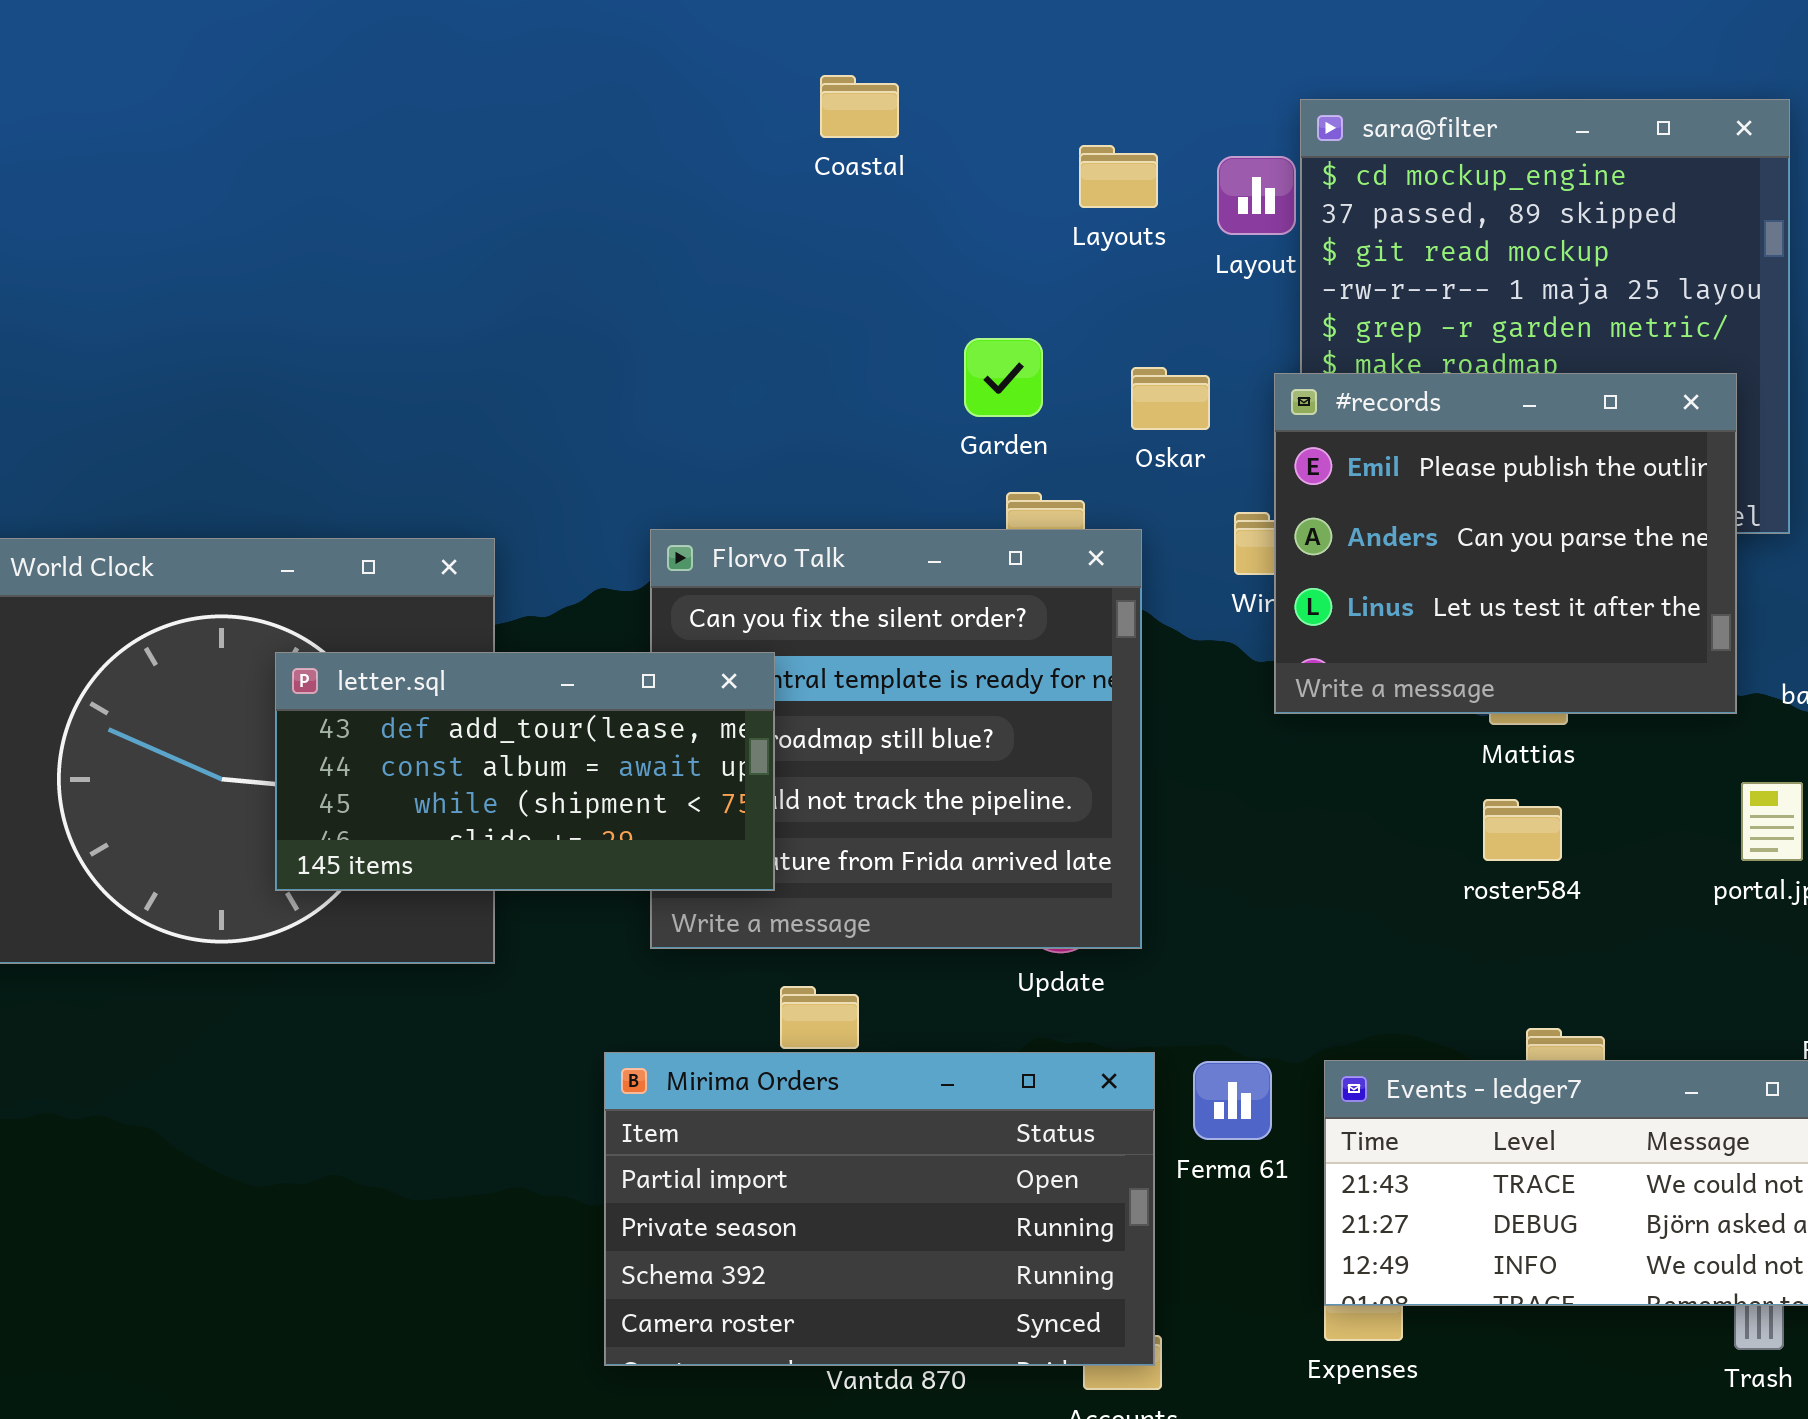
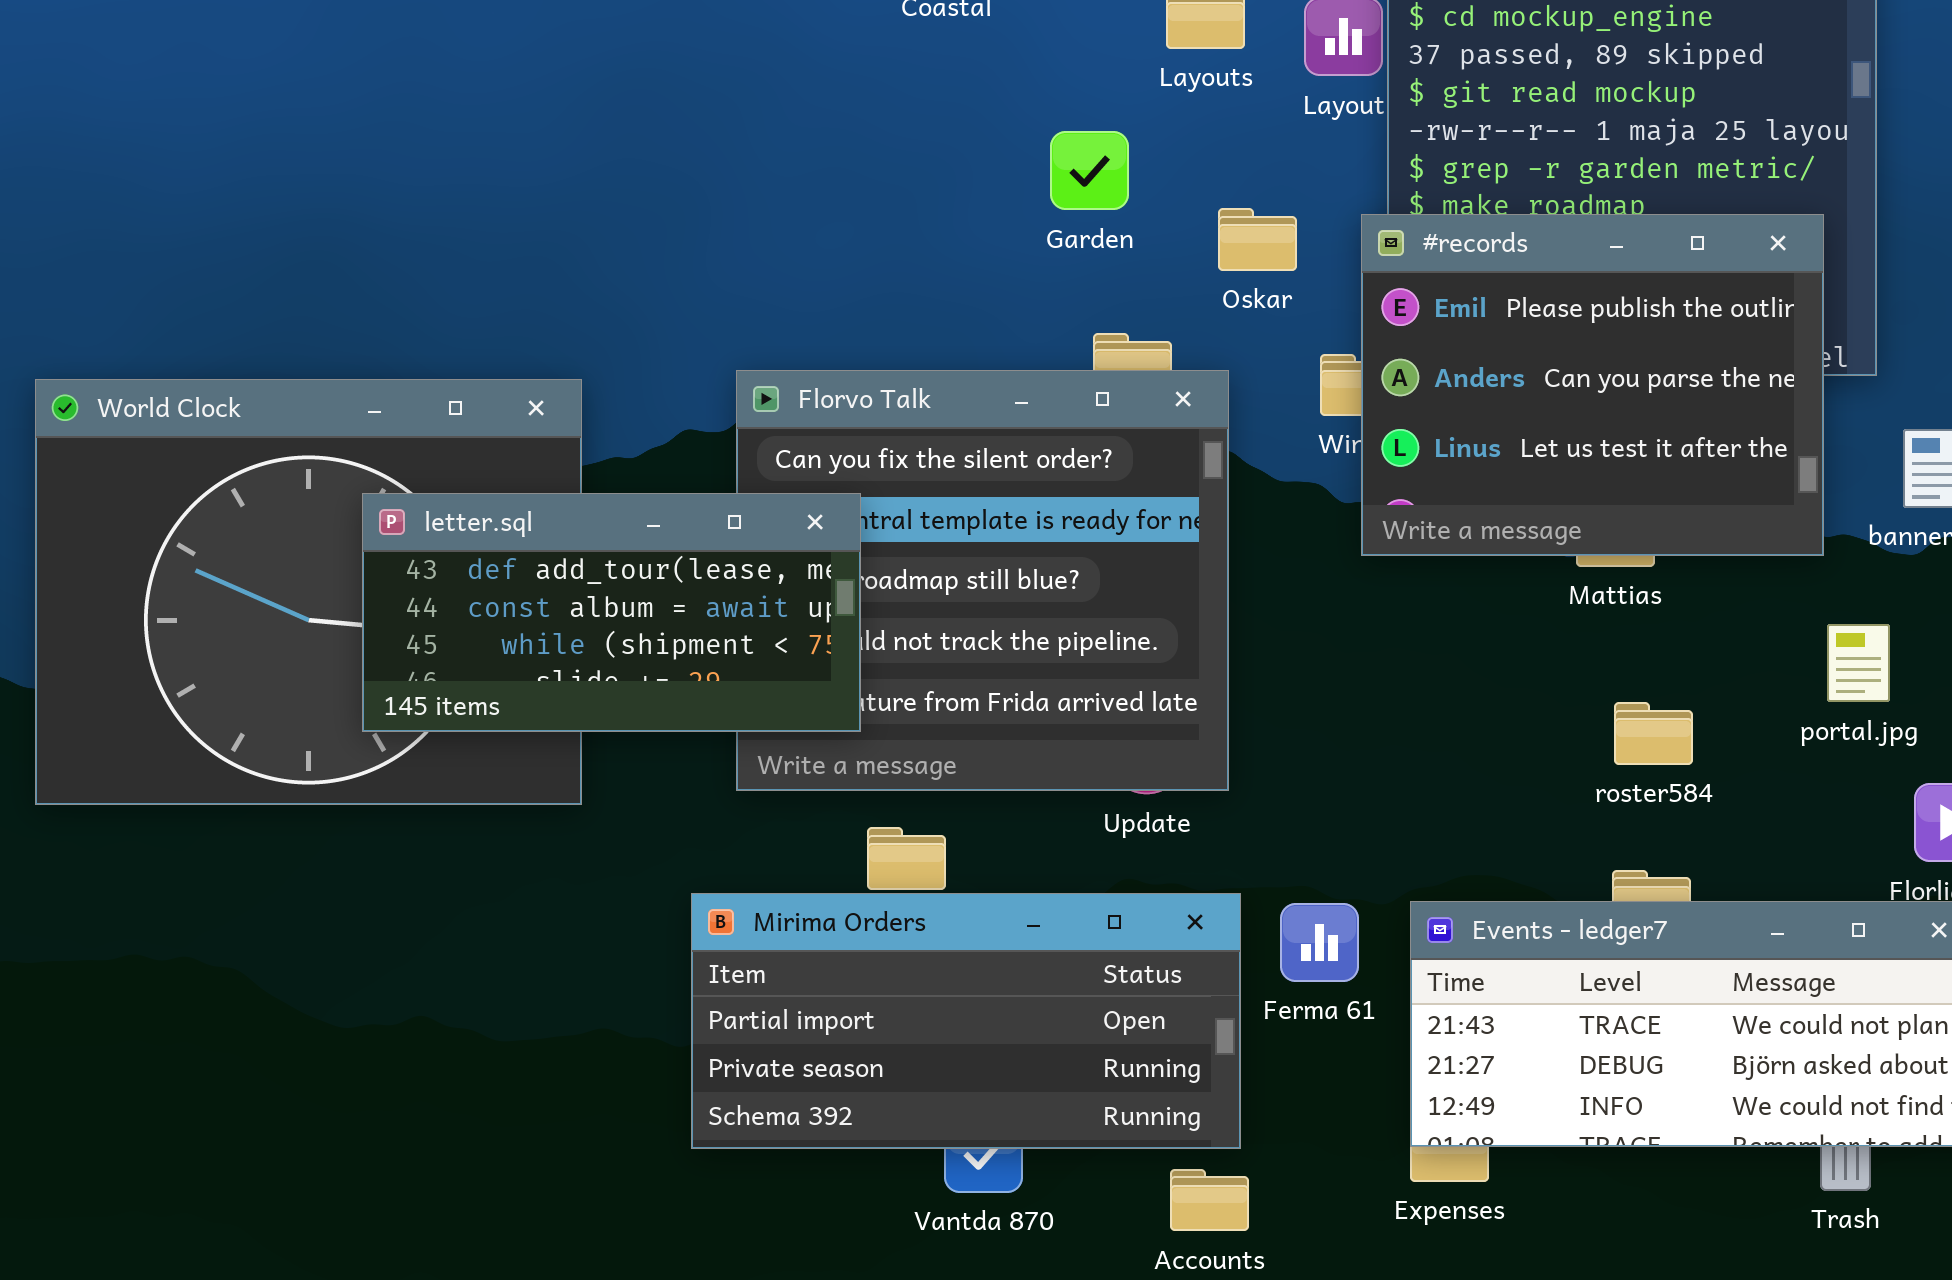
Garden: [964,338,1043,417] -> [1050,131,1129,210], moved
roster584: [1483,799,1562,861] -> [1614,702,1693,765], moved
Mirima Orders: [604,1052,1155,1366] -> [691,893,1241,1149], resized

